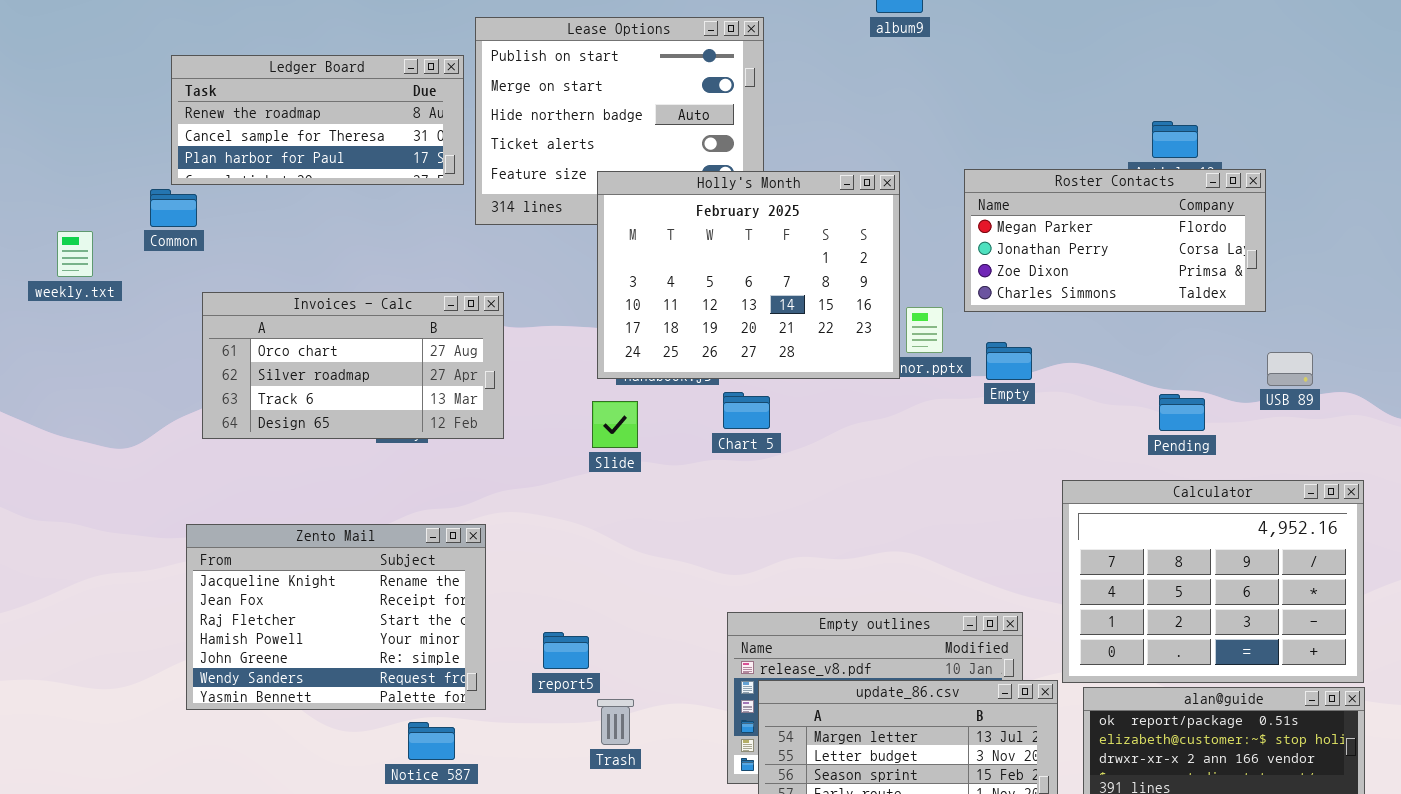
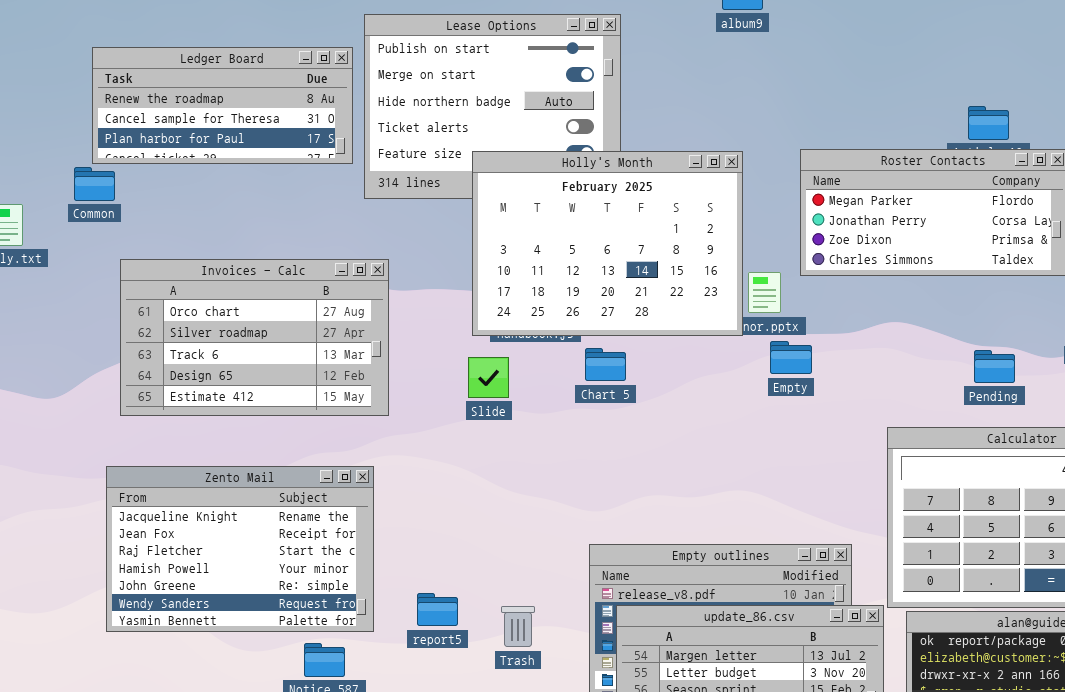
Invoices - Calc: [202,292,504,439] -> [120,259,389,416], resized
Empty: [986,342,1032,380] -> [770,341,812,374], moved
report5: [543,632,589,669] -> [417,593,458,626], moved
Trash: [597,699,634,745] -> [501,606,535,647], moved

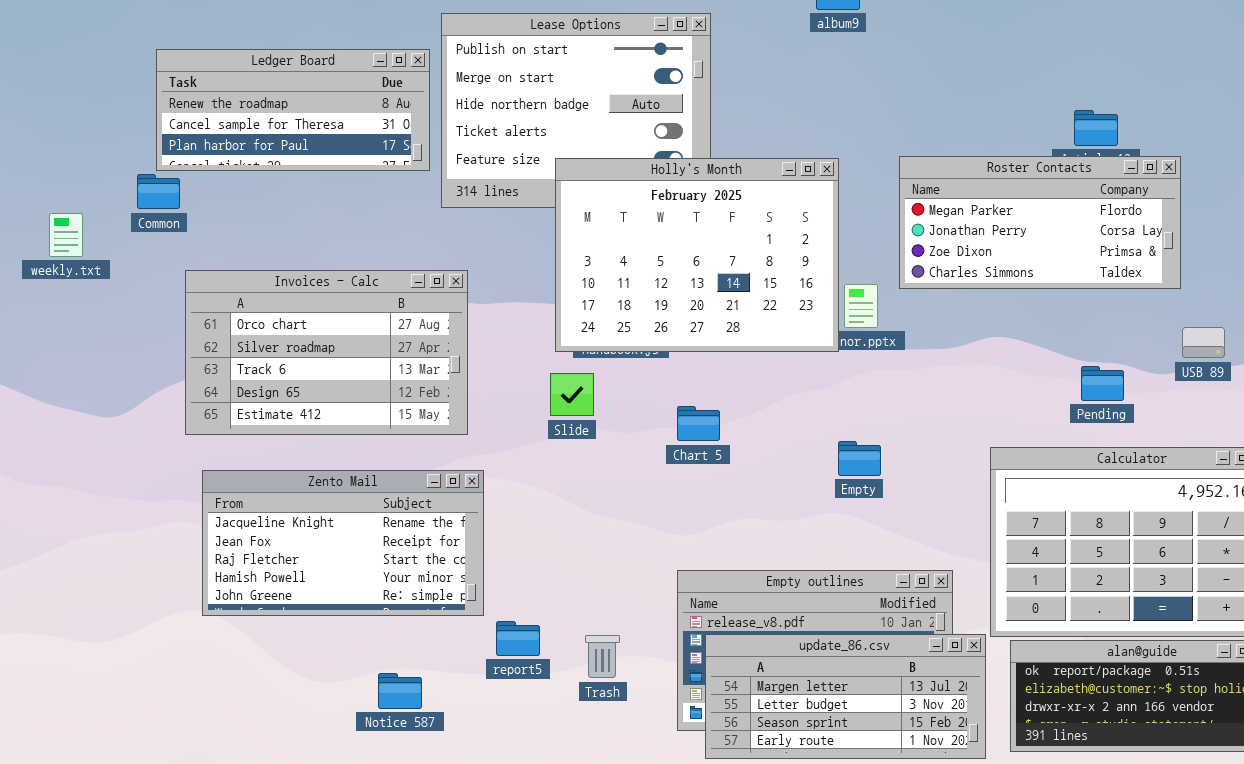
Empty: [770,341,812,374] -> [838,441,881,476], moved
Chart 5: [585,348,626,381] -> [677,406,720,441], moved
Zento Mail: [106,466,374,632] -> [202,470,484,616], moved, resized

